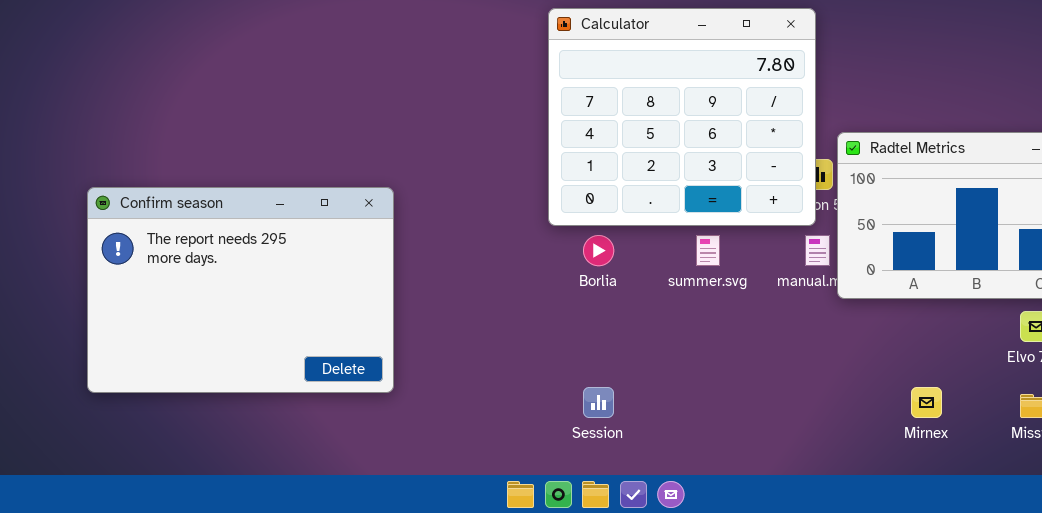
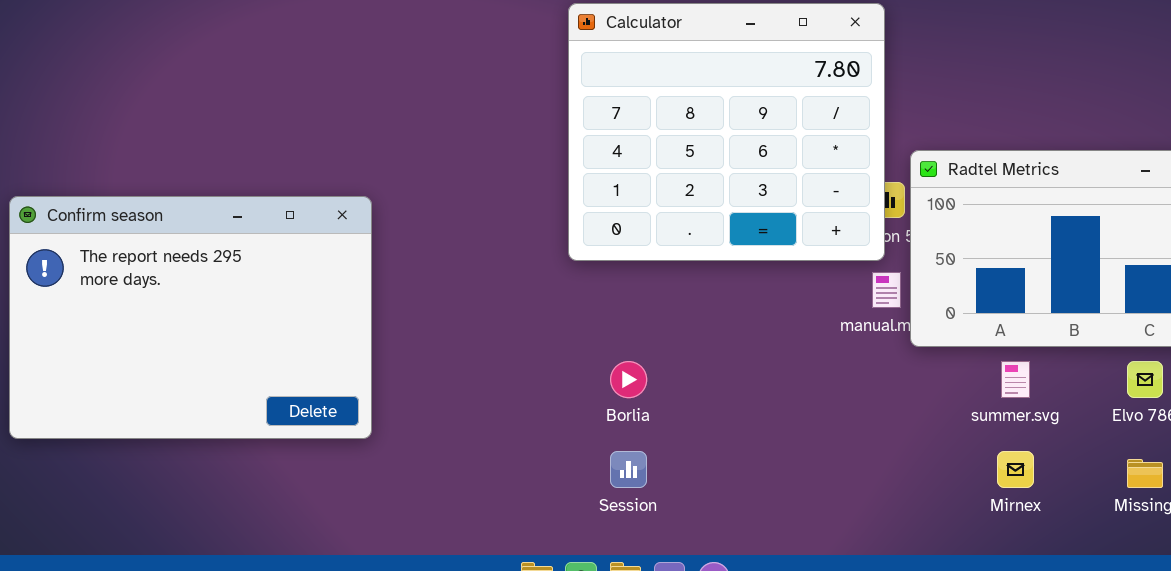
Confirm season: [87,187,394,393] -> [9,196,372,439], moved
Borlia: [583,235,614,266] -> [610,361,647,398], moved
summer.svg: [696,235,720,266] -> [1001,361,1030,398], moved

